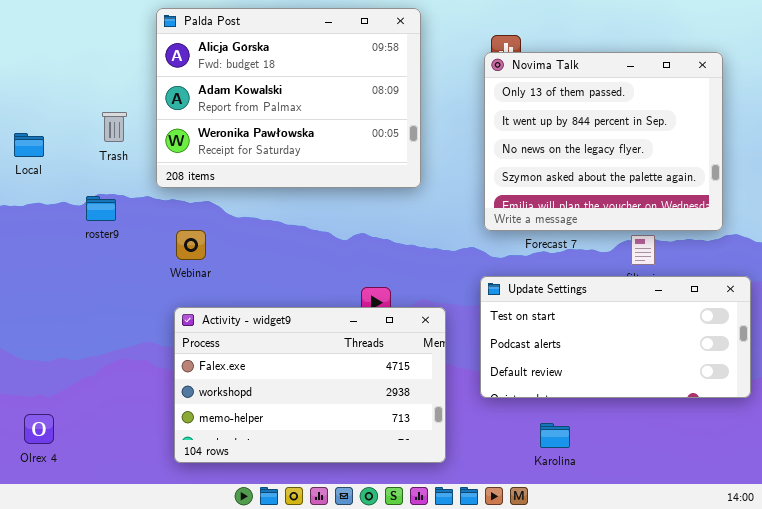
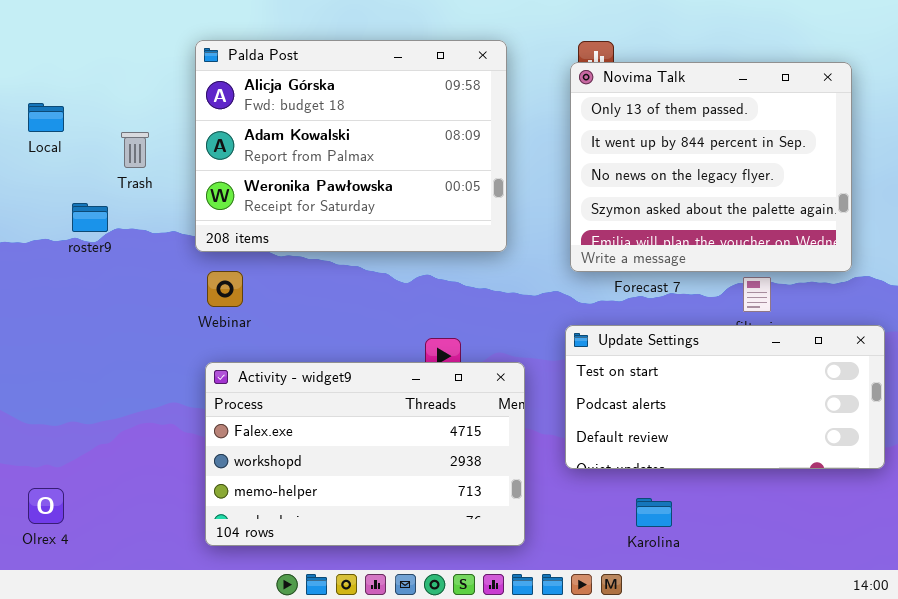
Palda Post: [156,8,421,188] -> [195,40,507,252], moved
Local: [14,133,44,157] -> [28,103,64,132], moved
roster9: [86,196,116,221] -> [72,203,108,232], moved

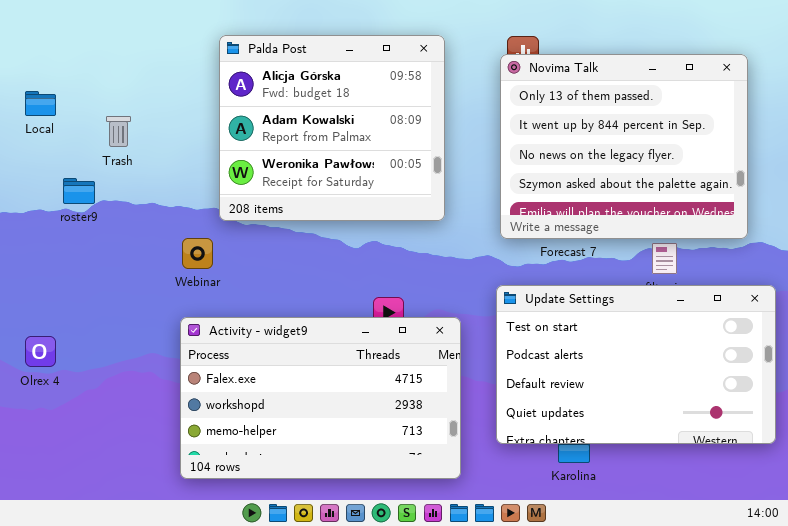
Palda Post: [195,40,507,252] -> [219,35,445,221], resized
Update Settings: [565,325,885,469] -> [496,285,776,444], resized
Olrex 4: [28,488,64,524] -> [25,336,56,367], moved

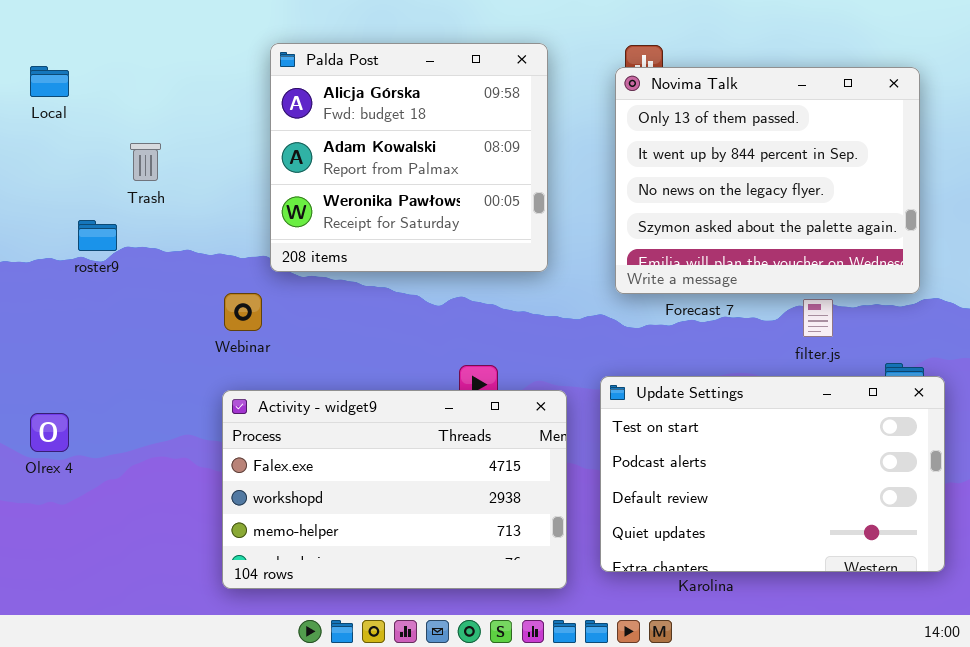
Local: [25,91,56,116] -> [30,66,69,97], moved
Update Settings: [496,285,776,444] -> [600,376,945,572], moved

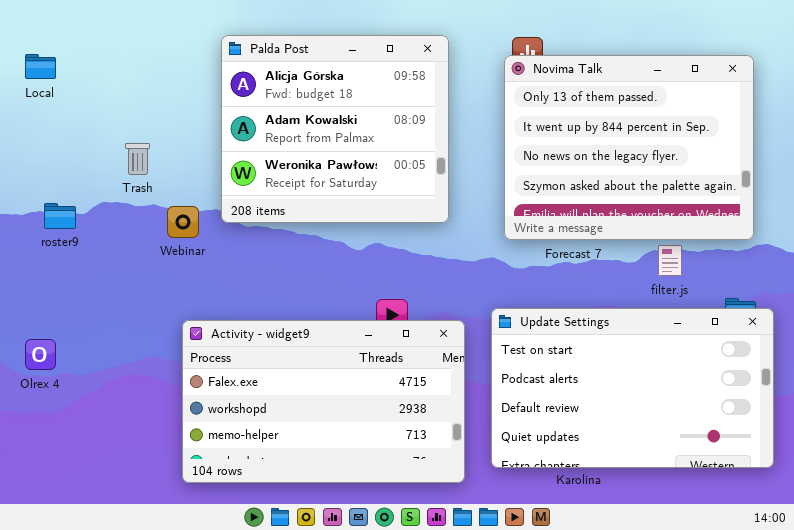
Trash: [130,143,161,181] -> [125,143,150,175], moved
roster9: [78,220,117,251] -> [44,203,76,229], moved
Webinar: [224,293,262,331] -> [167,206,199,238], moved

